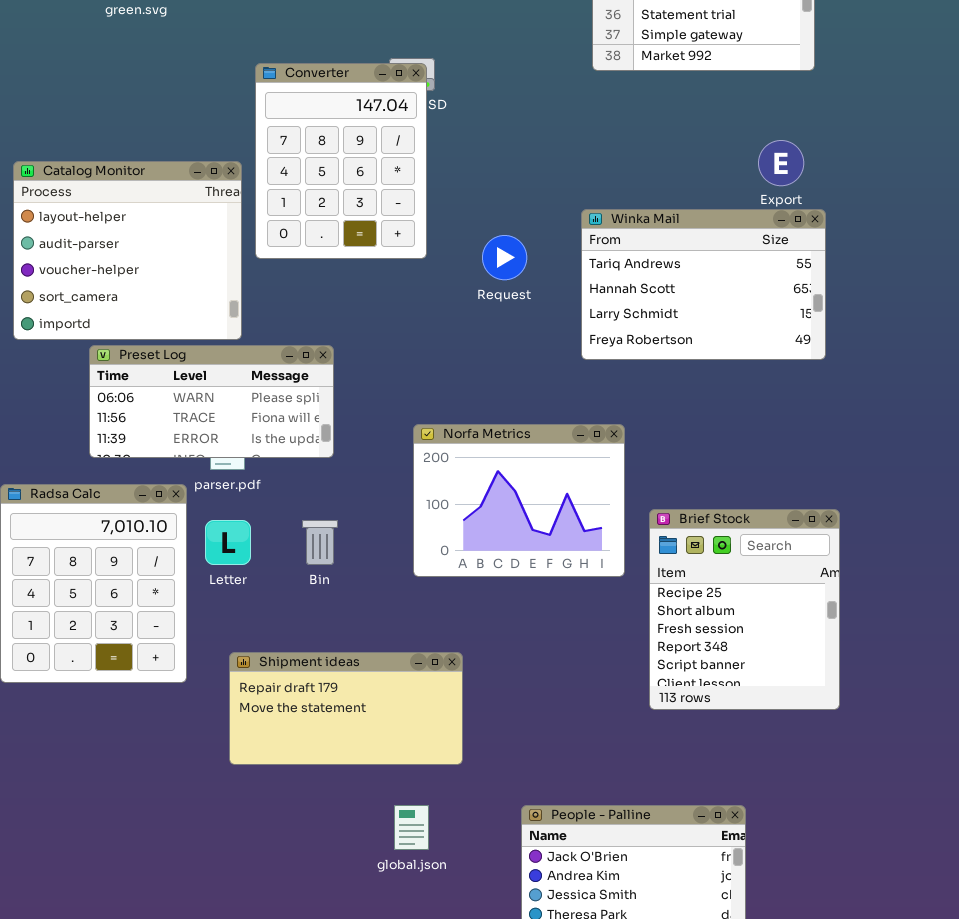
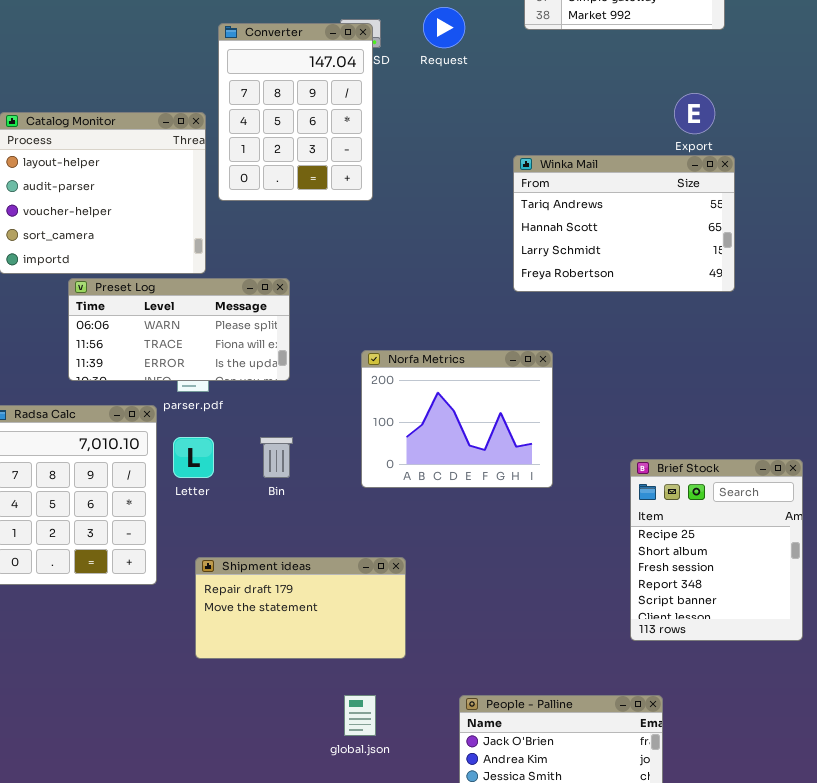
Request: [482,235,527,280] -> [423,7,465,48], moved
Brief Stock: [649,509,840,710] -> [630,459,803,641], moved

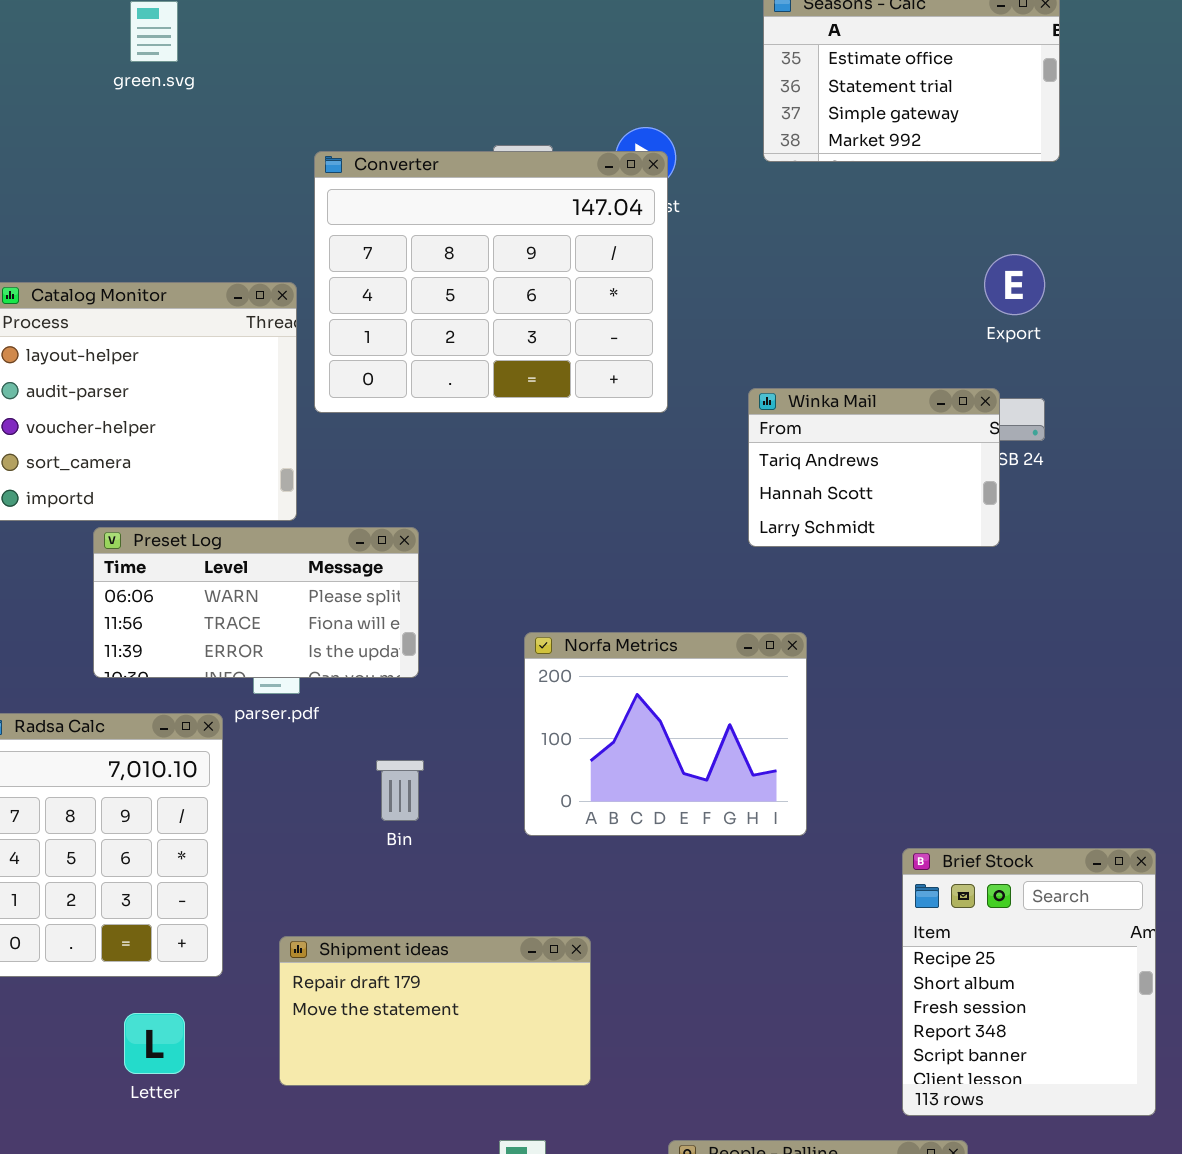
Converter: [218,23,373,201] -> [314,151,668,413], resized
Winka Mail: [513,155,735,292] -> [748,388,1000,547], resized
Letter: [173,437,214,478] -> [124,1013,185,1074], moved
Brief Stock: [630,459,803,641] -> [902,848,1156,1116], moved

